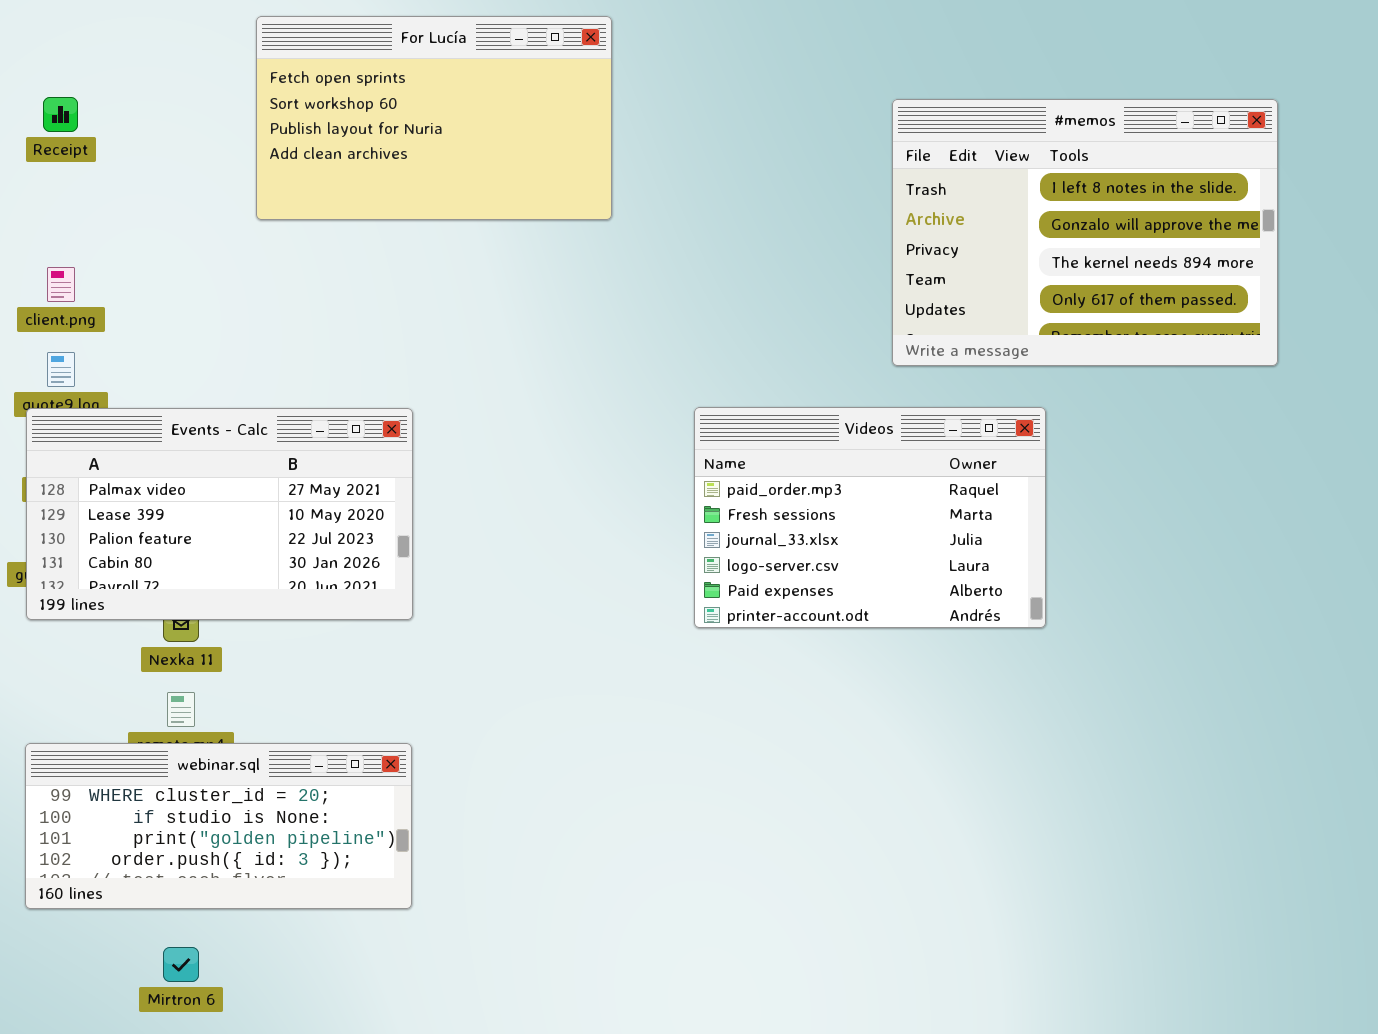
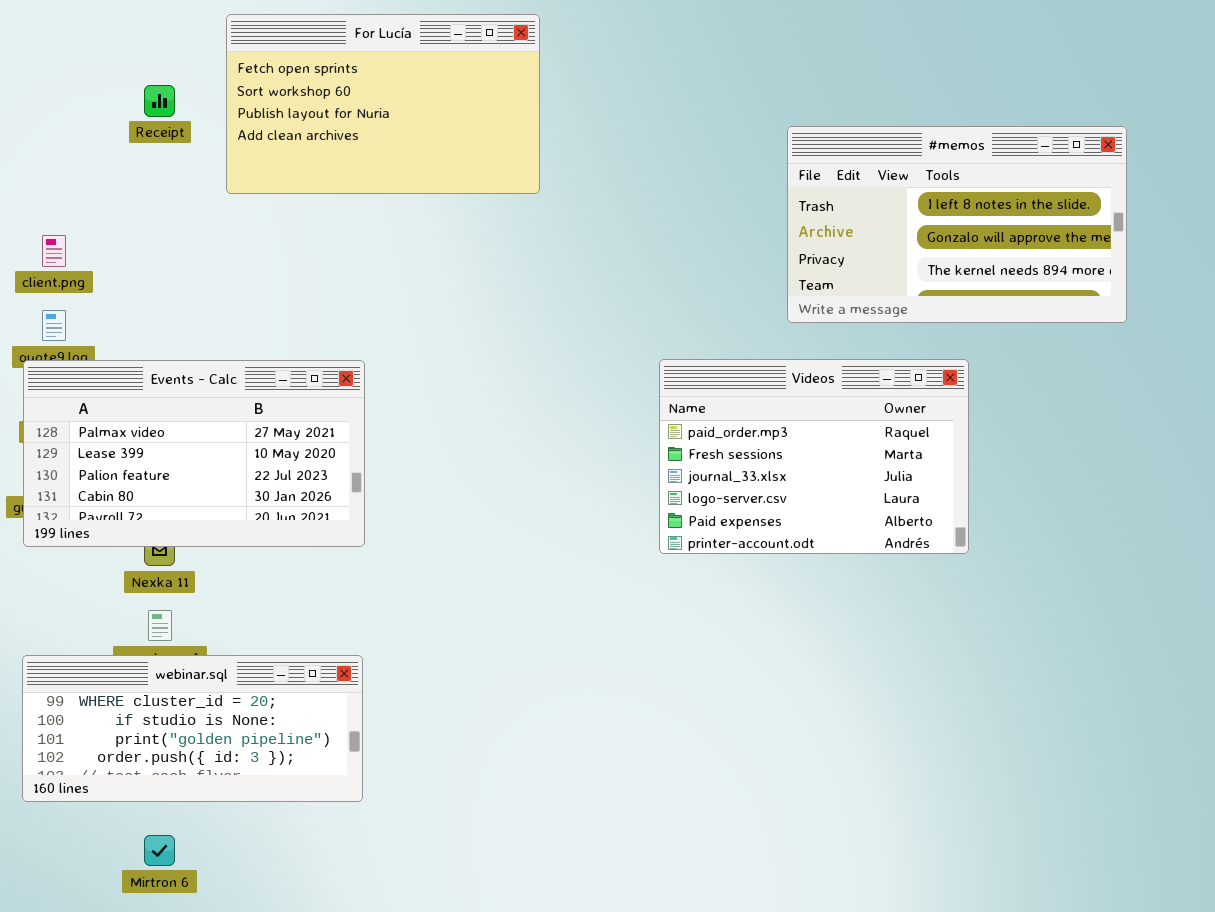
Receipt: [43,97,78,132] -> [144,85,175,117], moved
#memos: [892,99,1278,366] -> [787,126,1127,323], resized
Videos: [694,407,1046,628] -> [659,359,969,554], moved

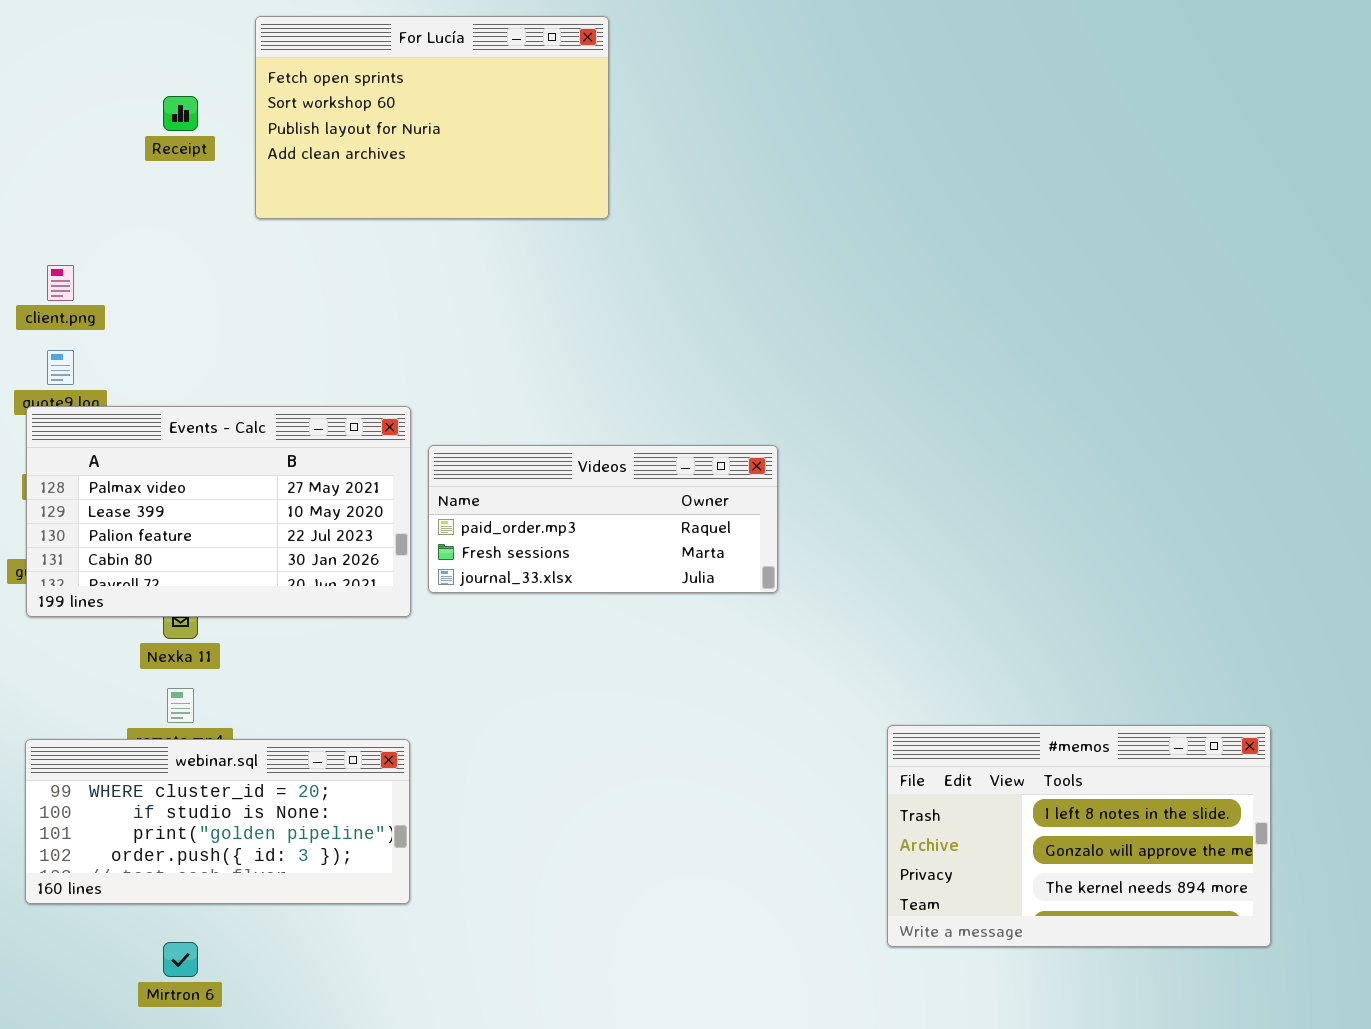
#memos: [787,126,1127,323] -> [887,725,1271,947], moved
Videos: [659,359,969,554] -> [428,445,778,593], moved, resized

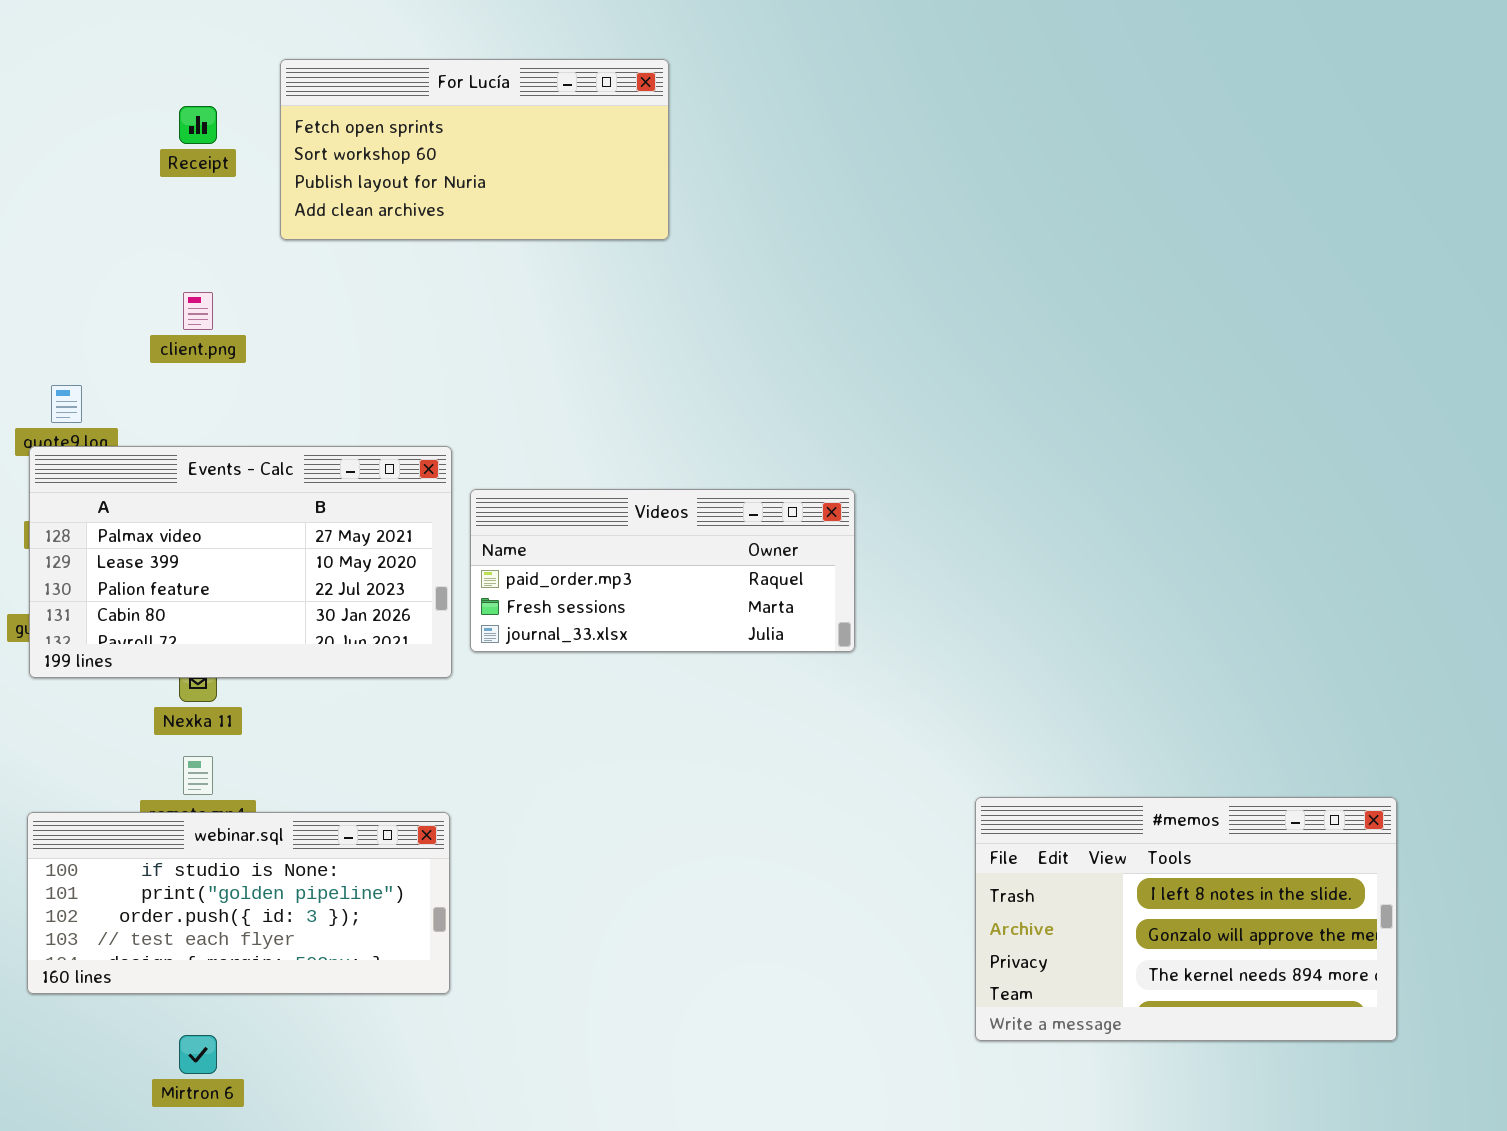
For Lucía: [255,16,609,219] -> [280,59,669,240], resized
client.png: [47,265,74,301] -> [183,292,213,330], moved
webinar.sql: [25,739,410,904] -> [27,812,450,994], scrolled down 1 row

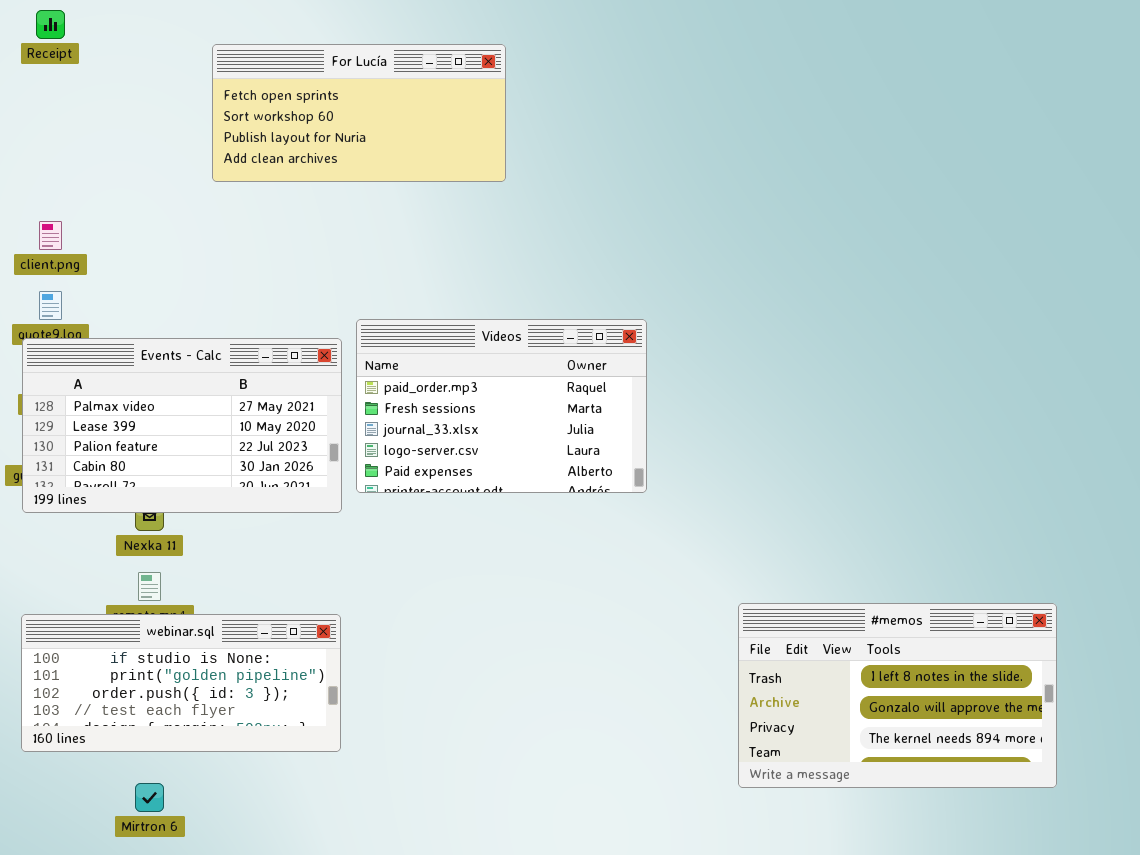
Receipt: [179,106,217,144] -> [36,10,65,39], moved
client.png: [183,292,213,330] -> [39,221,62,250], moved
Videos: [470,489,855,652] -> [356,319,647,493], resized

